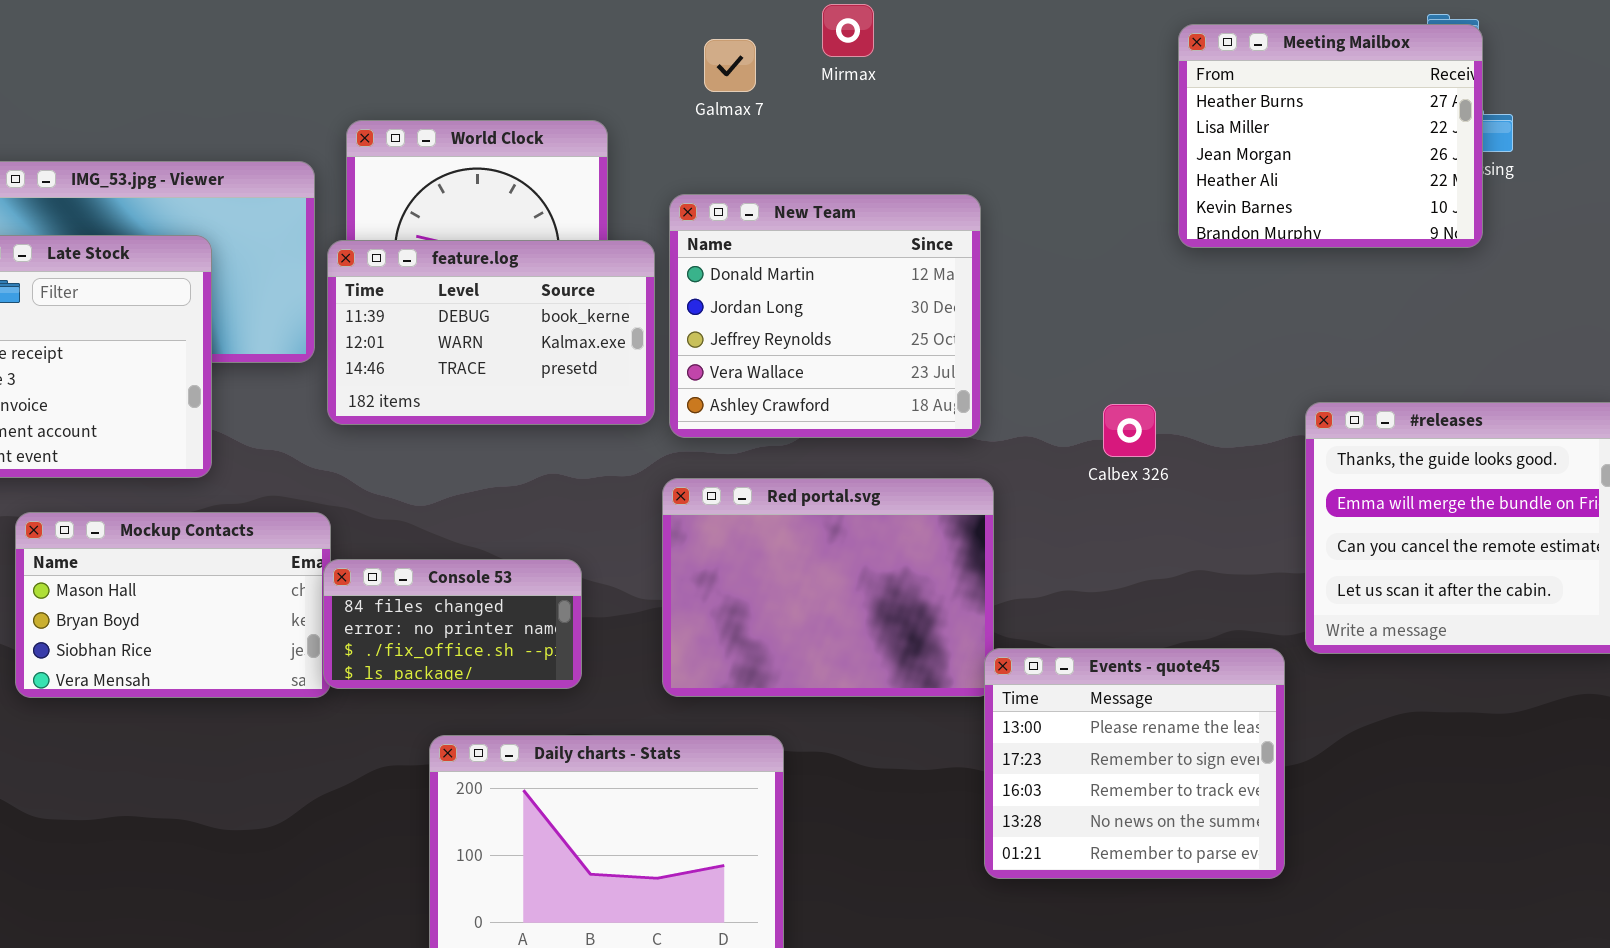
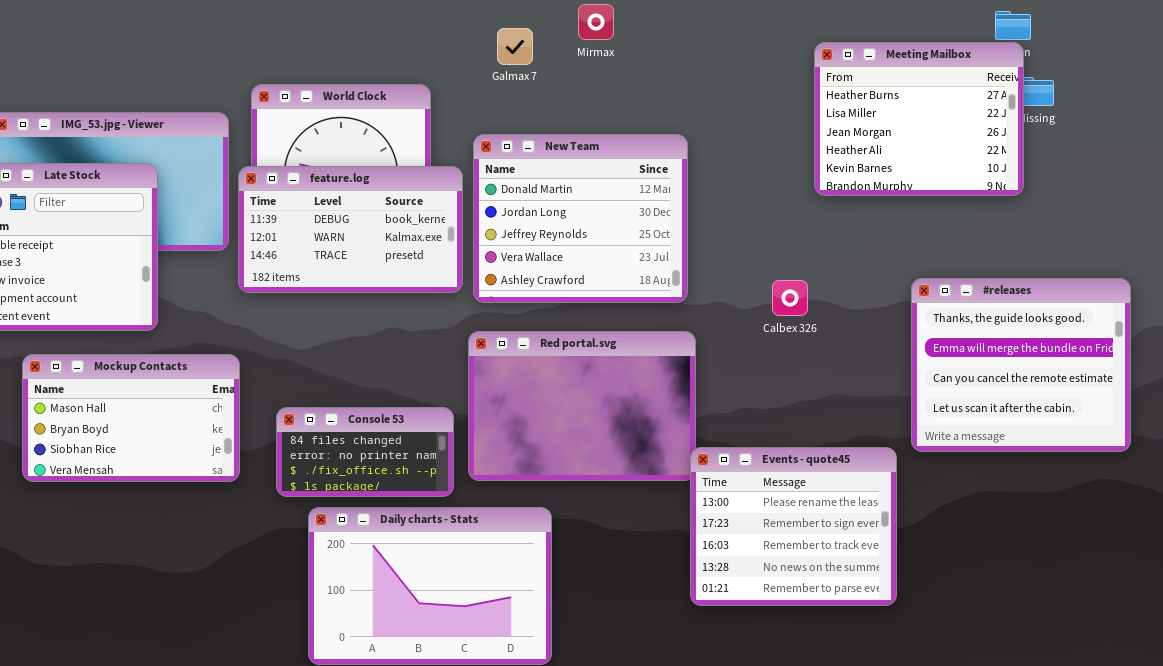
Meeting Mailbox: [1178,24,1483,248] -> [814,42,1024,196], moved
Console 53: [323,559,582,689] -> [276,407,454,497], moved

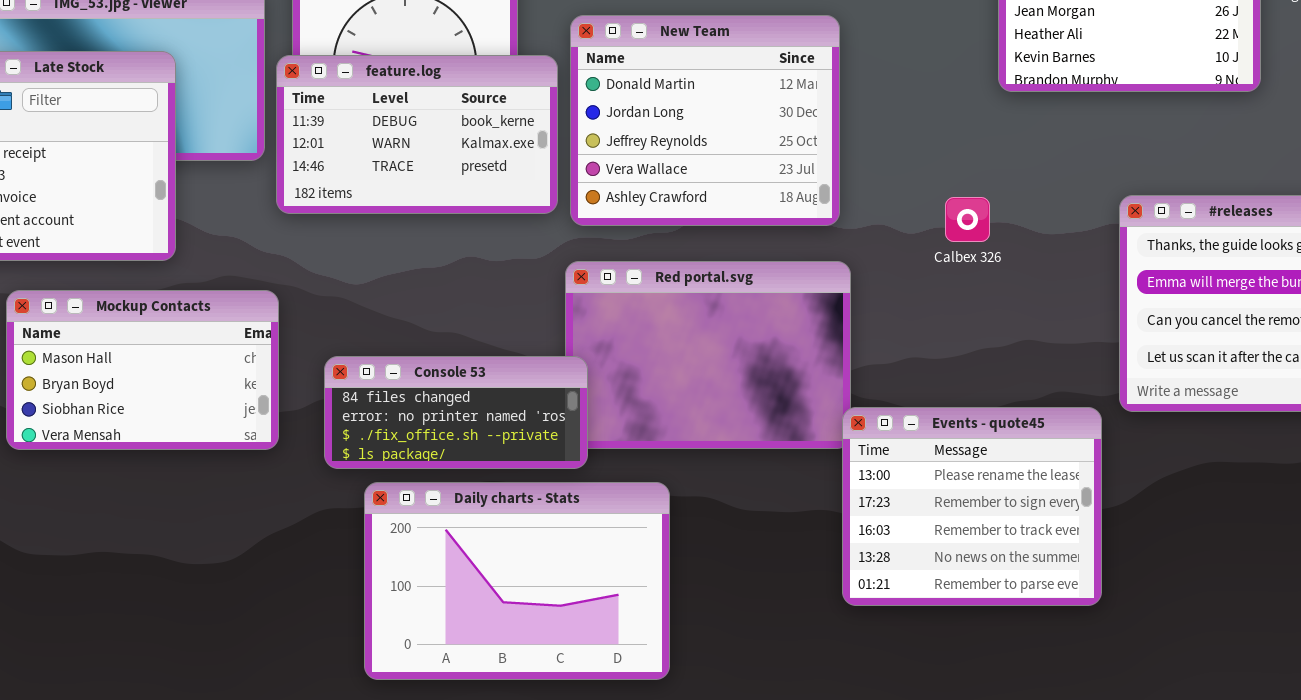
Console 53: [276,407,454,497] -> [324,356,588,469], resized

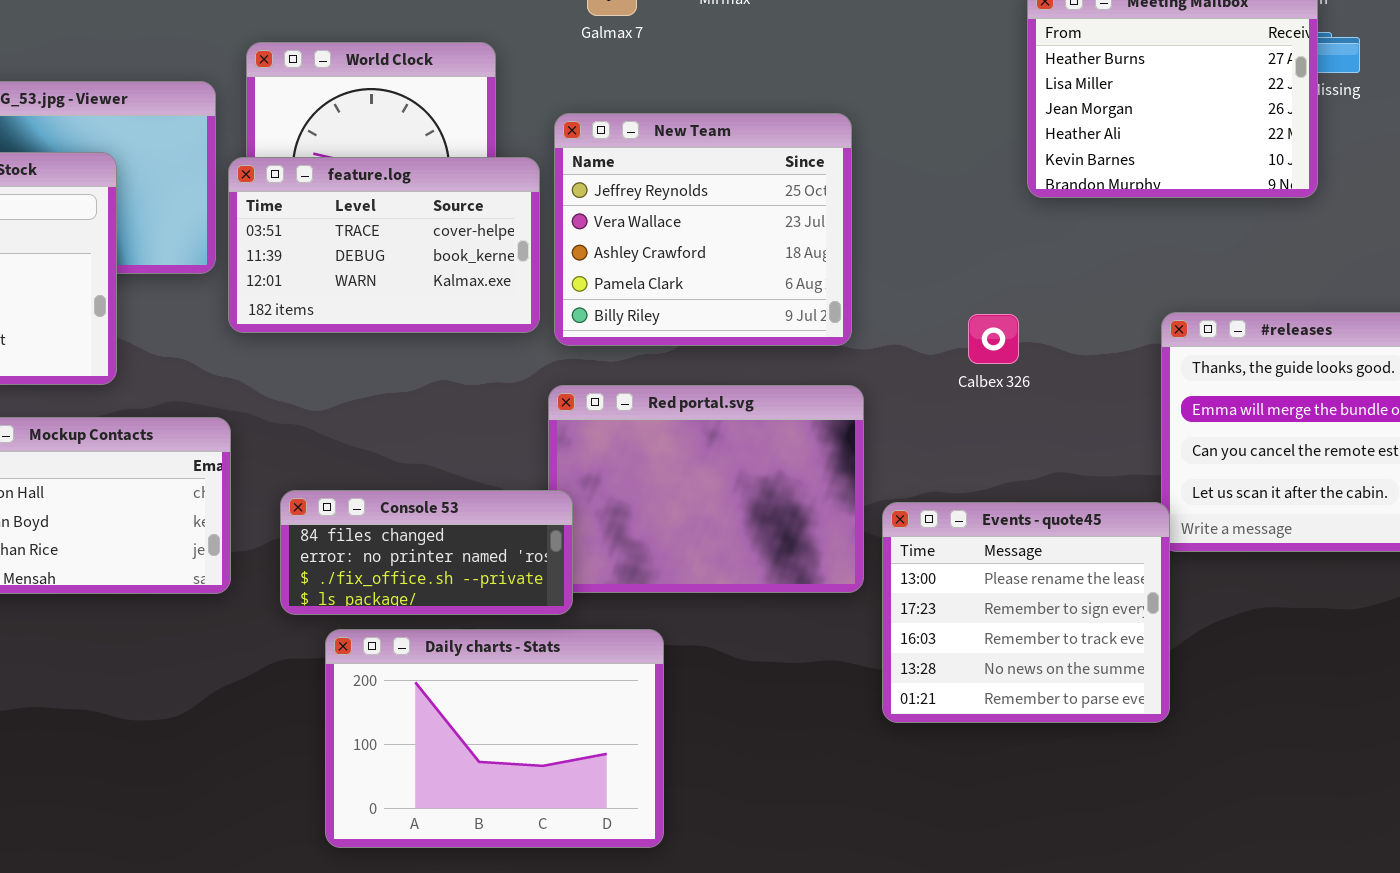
New Team: [570,15,840,226] -> [554,113,852,346], scrolled down 2 rows
feature.log: [276,55,558,214] -> [228,157,540,333], scrolled up 1 row
Events - quote45: [842,407,1102,606] -> [882,502,1170,723], moved

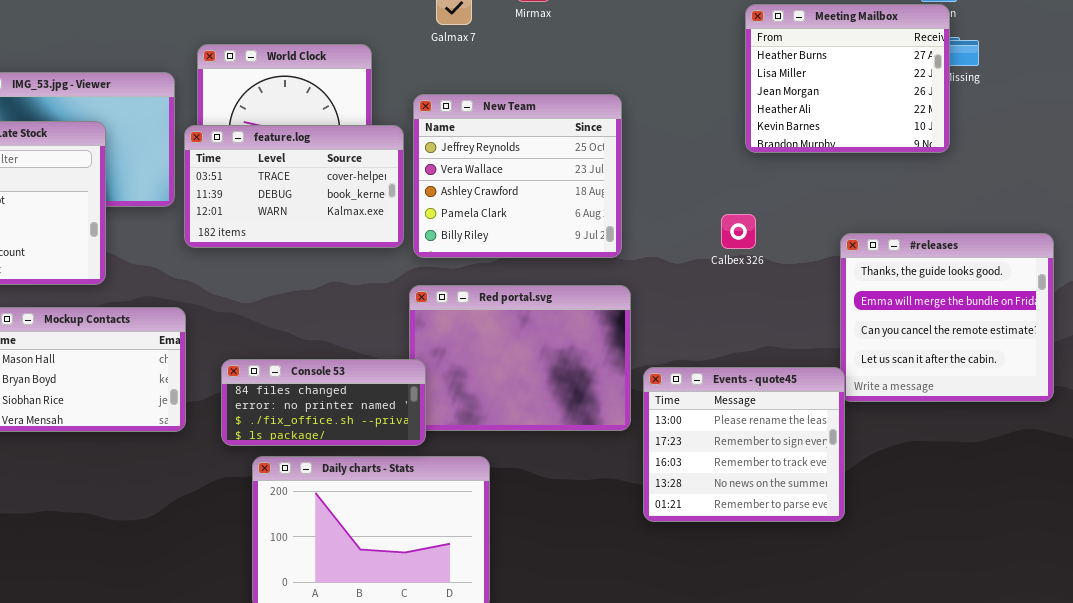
Calbex 326: [968,314,1019,364] -> [721,214,756,249], moved

